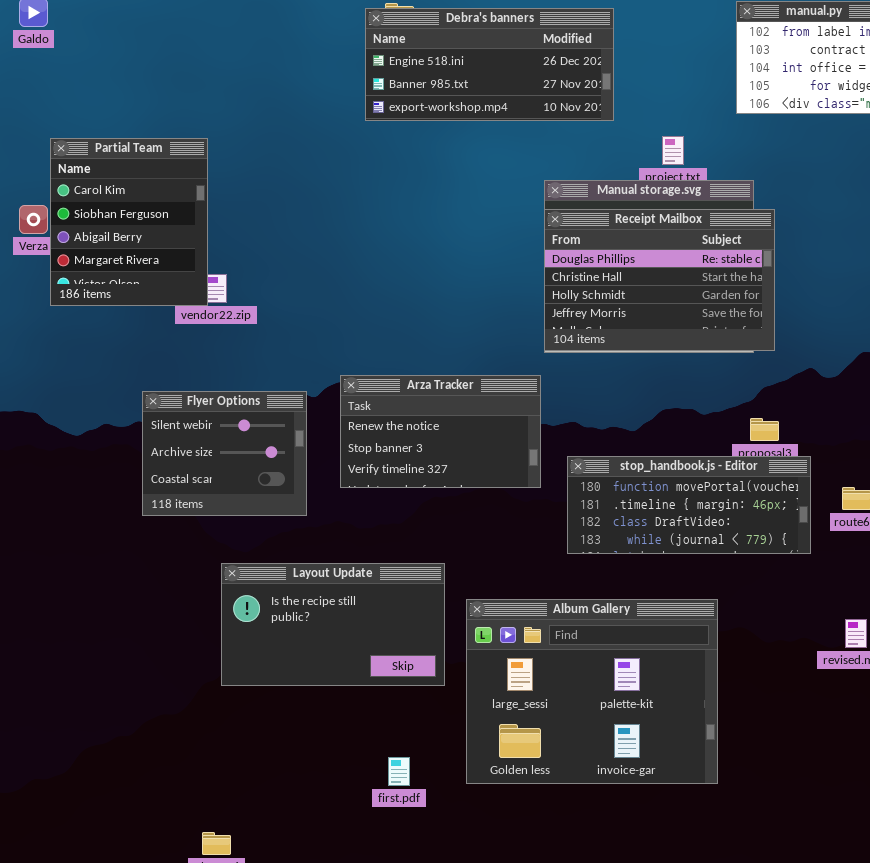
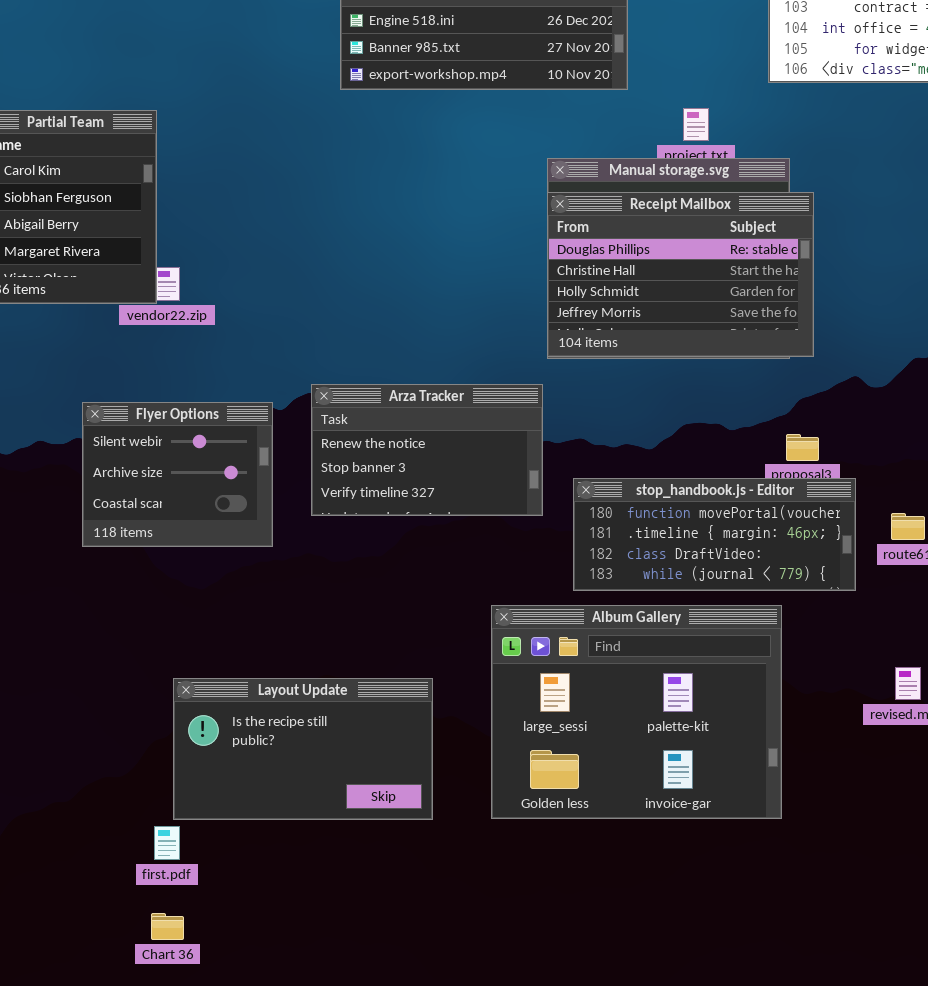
Layout Update: [221,563,445,686] -> [173,678,433,820], moved
Album Gallery: [466,599,718,784] -> [491,605,782,819], moved
first.pdf: [388,757,410,786] -> [154,826,180,860], moved

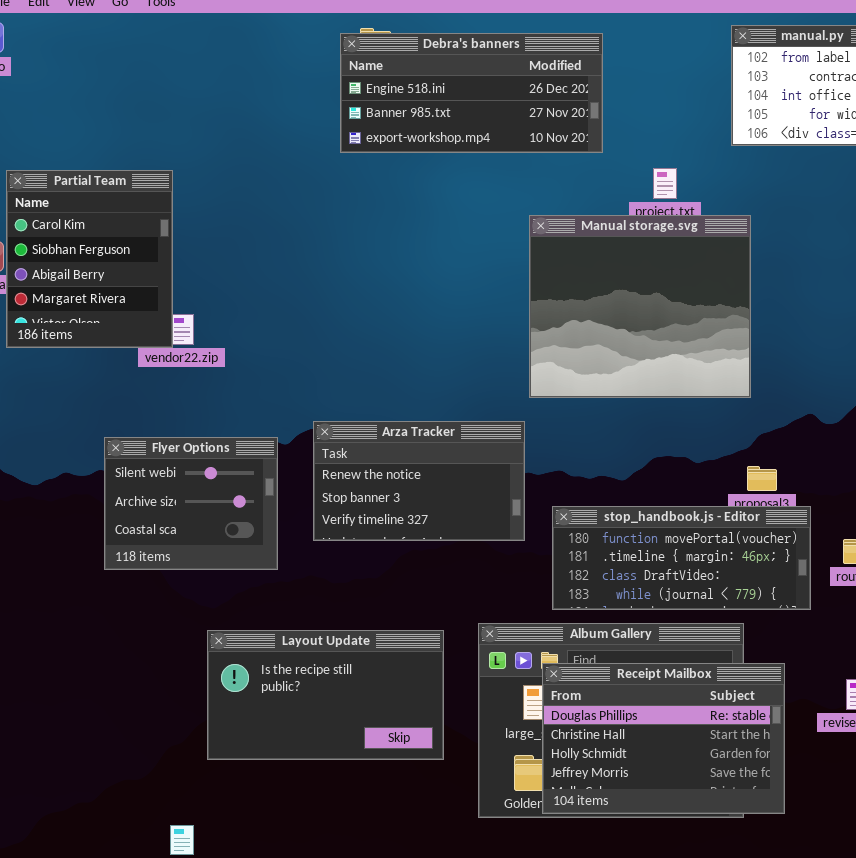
Receipt Mailbox: [547,192,814,357] -> [542,663,785,814], moved
Layout Update: [173,678,433,820] -> [207,630,444,760], moved

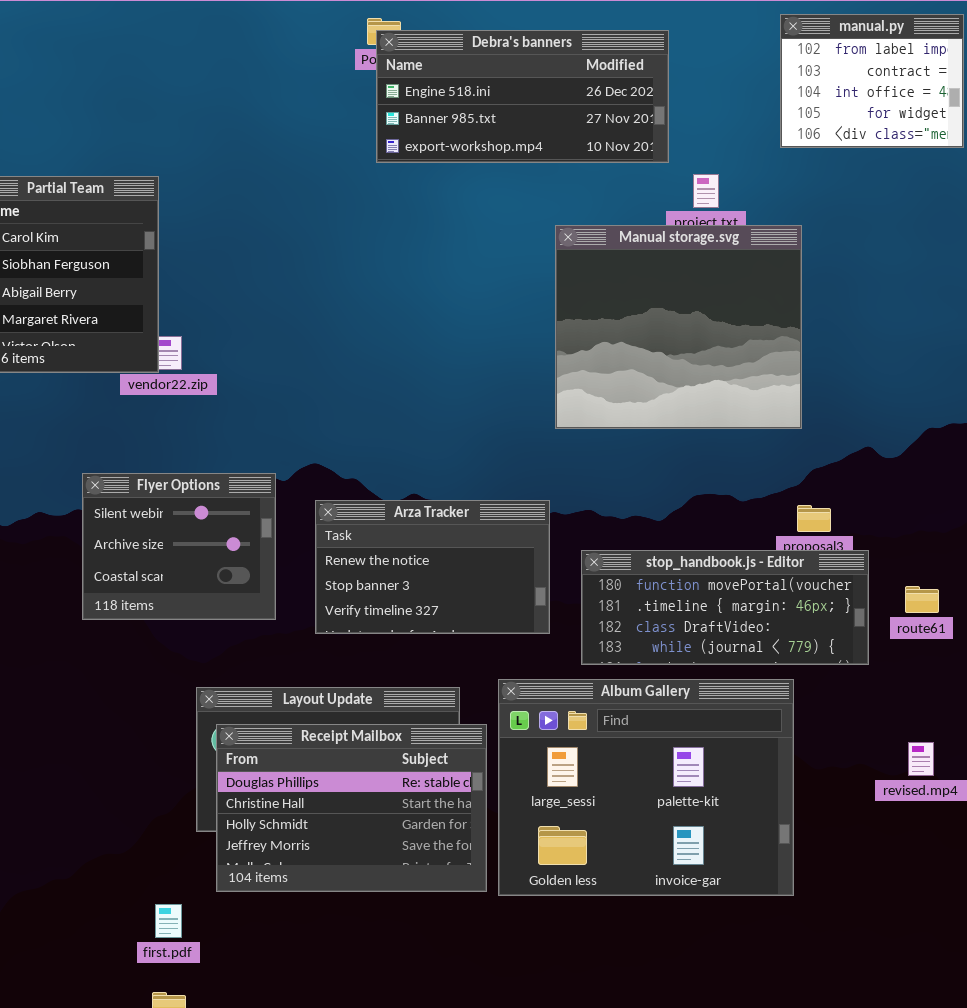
Debra's banners: [340,33,603,153] -> [376,30,669,163], moved
Arza Tracker: [313,421,525,541] -> [315,500,550,634], moved
Receipt Mailbox: [542,663,785,814] -> [216,724,487,892], moved

